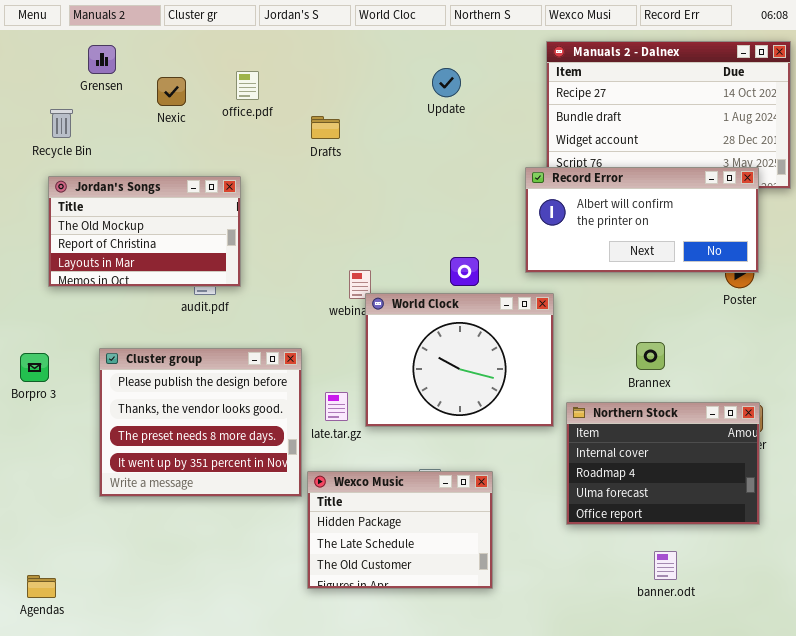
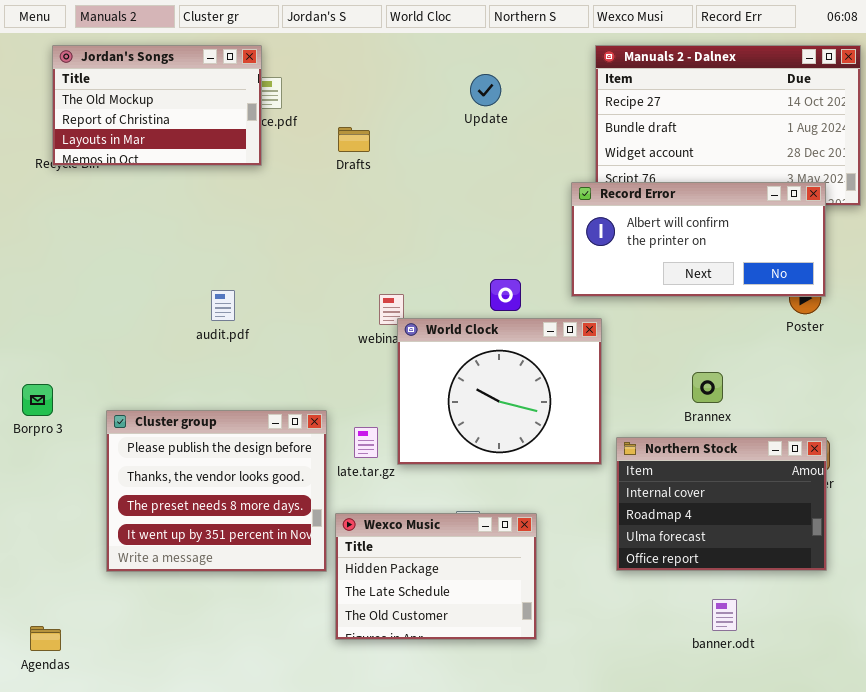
Jordan's Songs: [48,176,241,287] -> [52,45,262,166], moved
Cluster group: [99,348,302,497] -> [106,410,327,572], moved

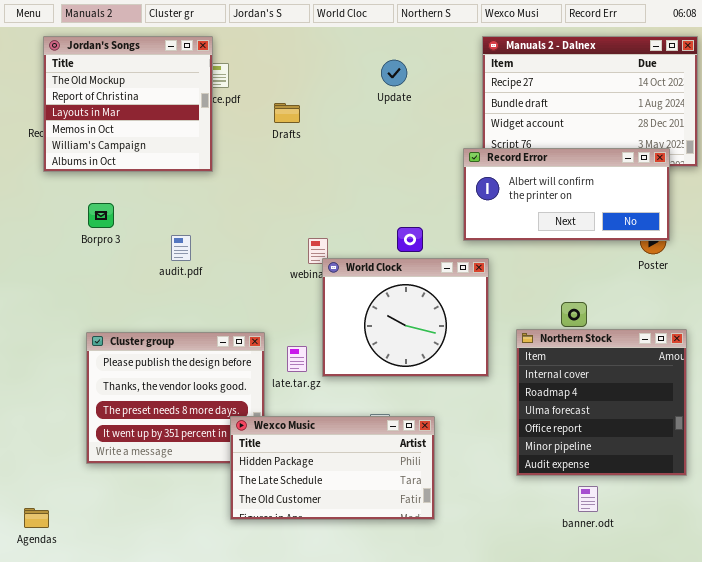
Jordan's Songs: [52,45,262,166] -> [43,36,213,172], resized
Borpro 3: [22,384,53,416] -> [88,203,114,228], moved
Northern Stock: [616,437,827,571] -> [516,329,687,476], moved, resized
Wexco Music: [335,513,537,640] -> [230,416,435,520], resized

